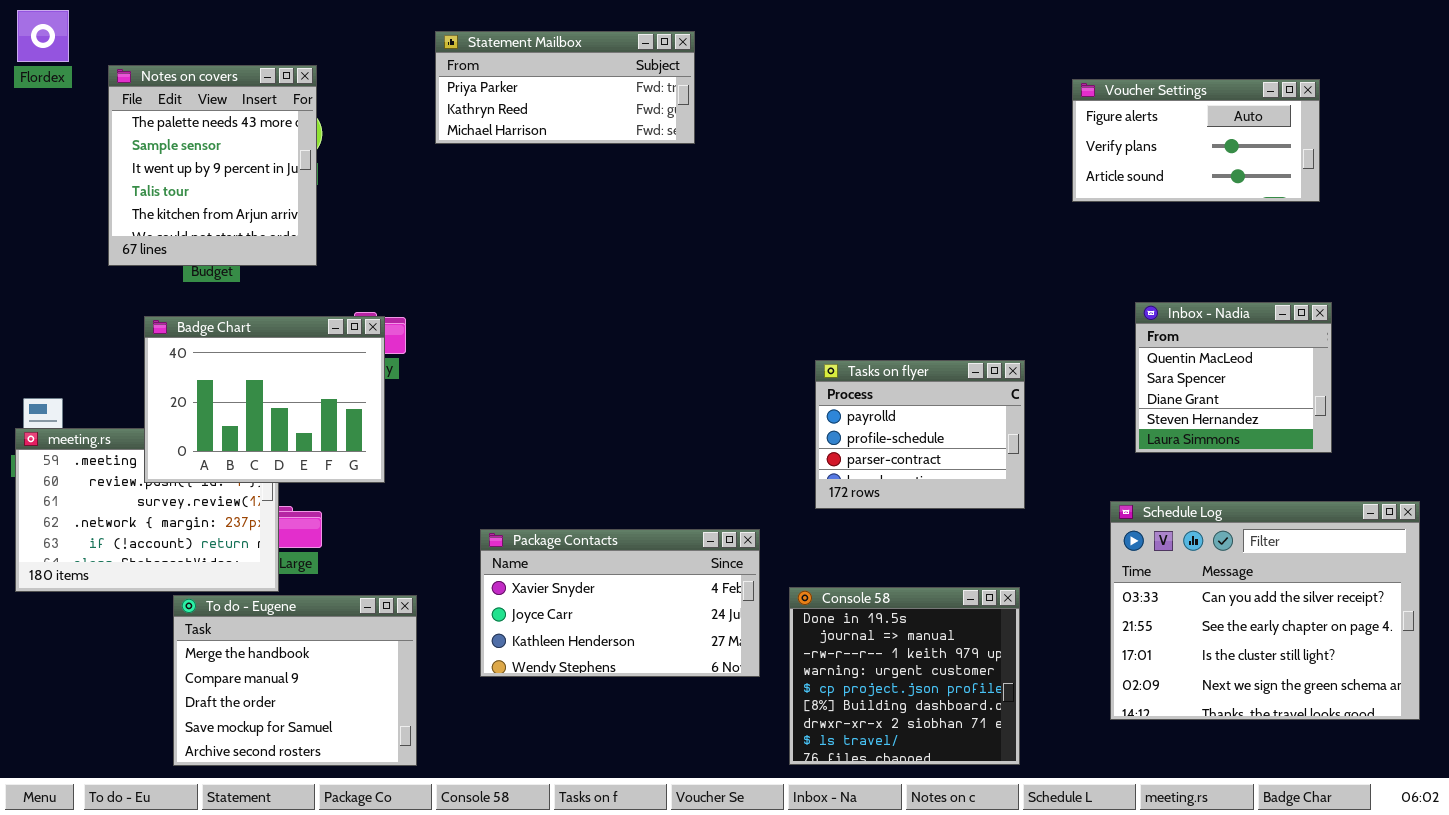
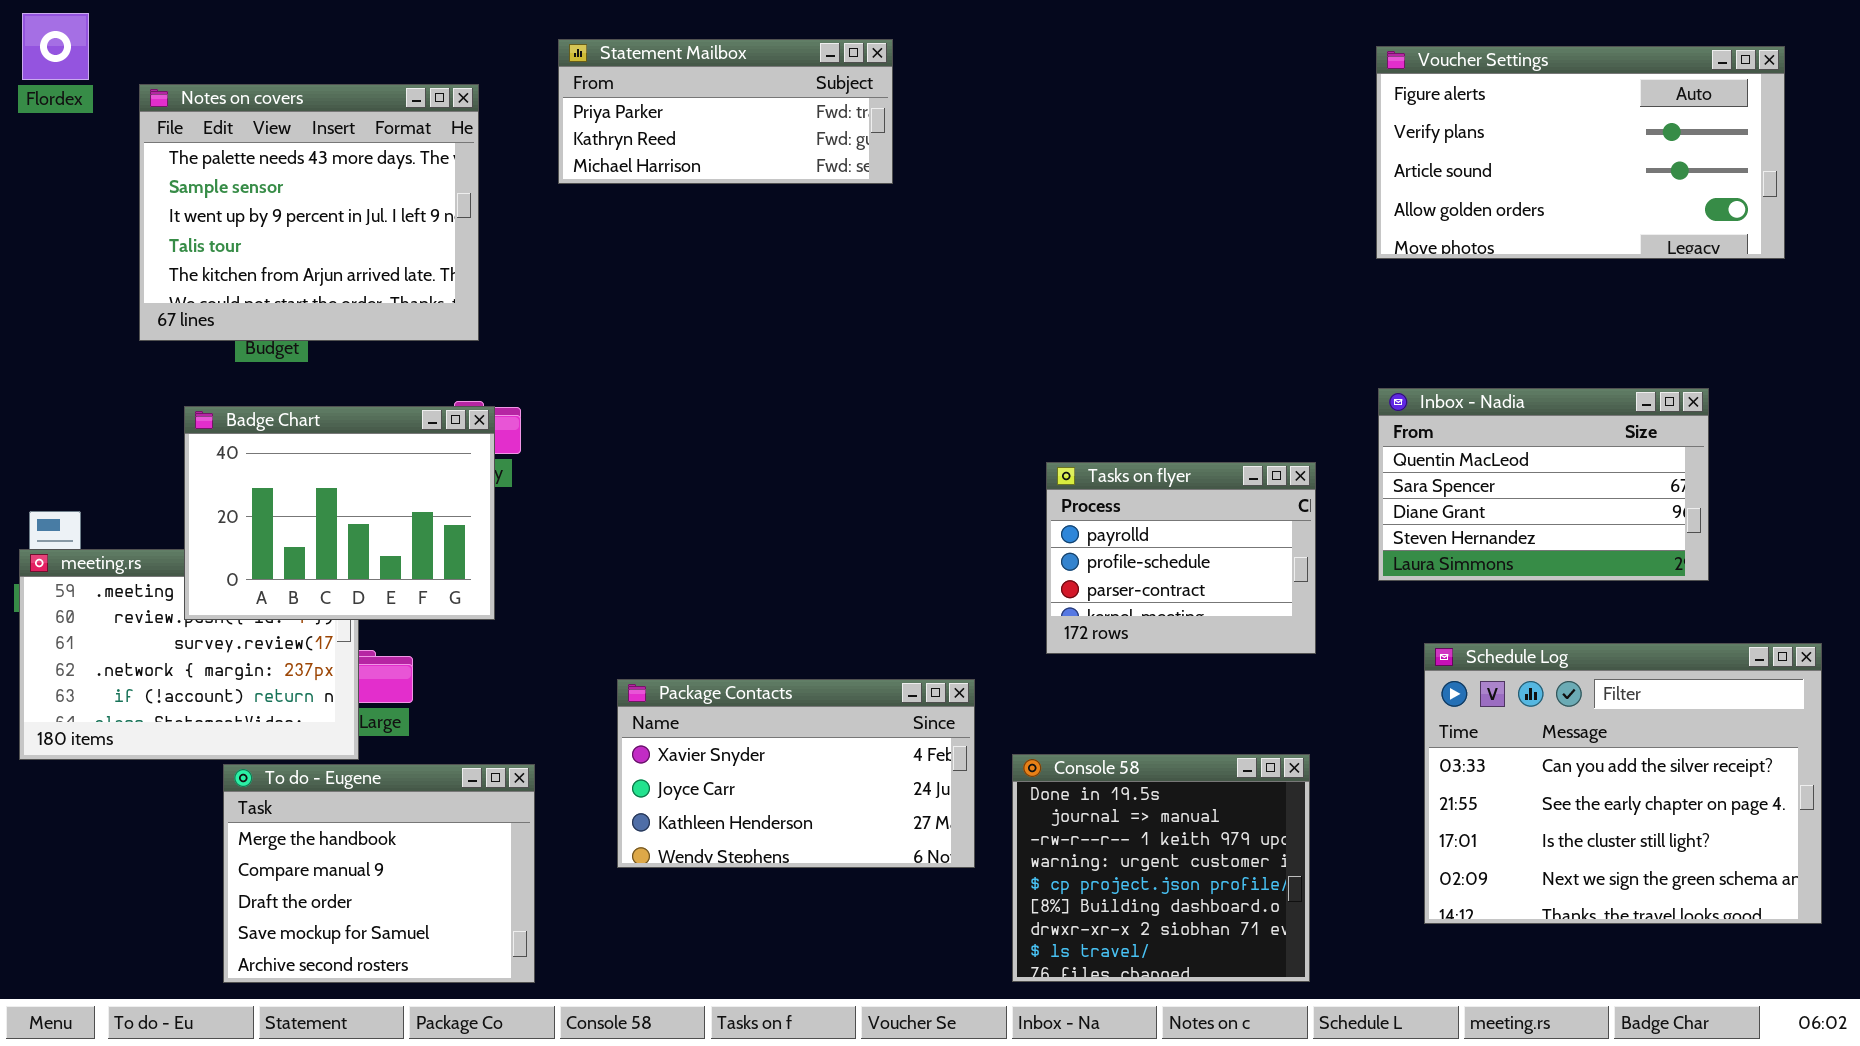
Notes on covers: [108,65,317,266] -> [139,84,479,341], resized
Voucher Settings: [1072,79,1320,202] -> [1376,46,1785,259], resized
Inbox - Nadia: [1135,302,1332,453] -> [1378,388,1709,581], resized

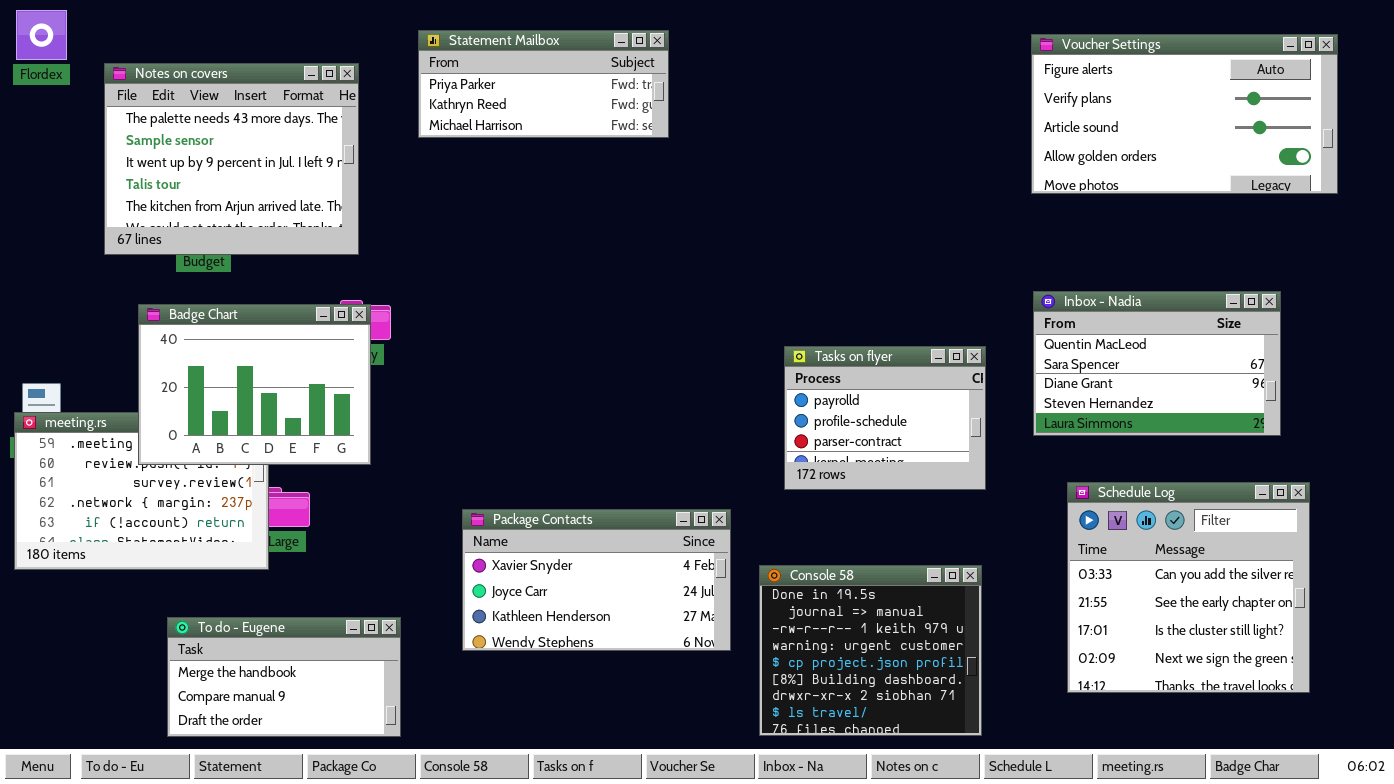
Schedule Log: [1424,643,1822,924] -> [1067,482,1310,693], resized
To do - Eugene: [223,764,535,983] -> [167,617,401,737], resized

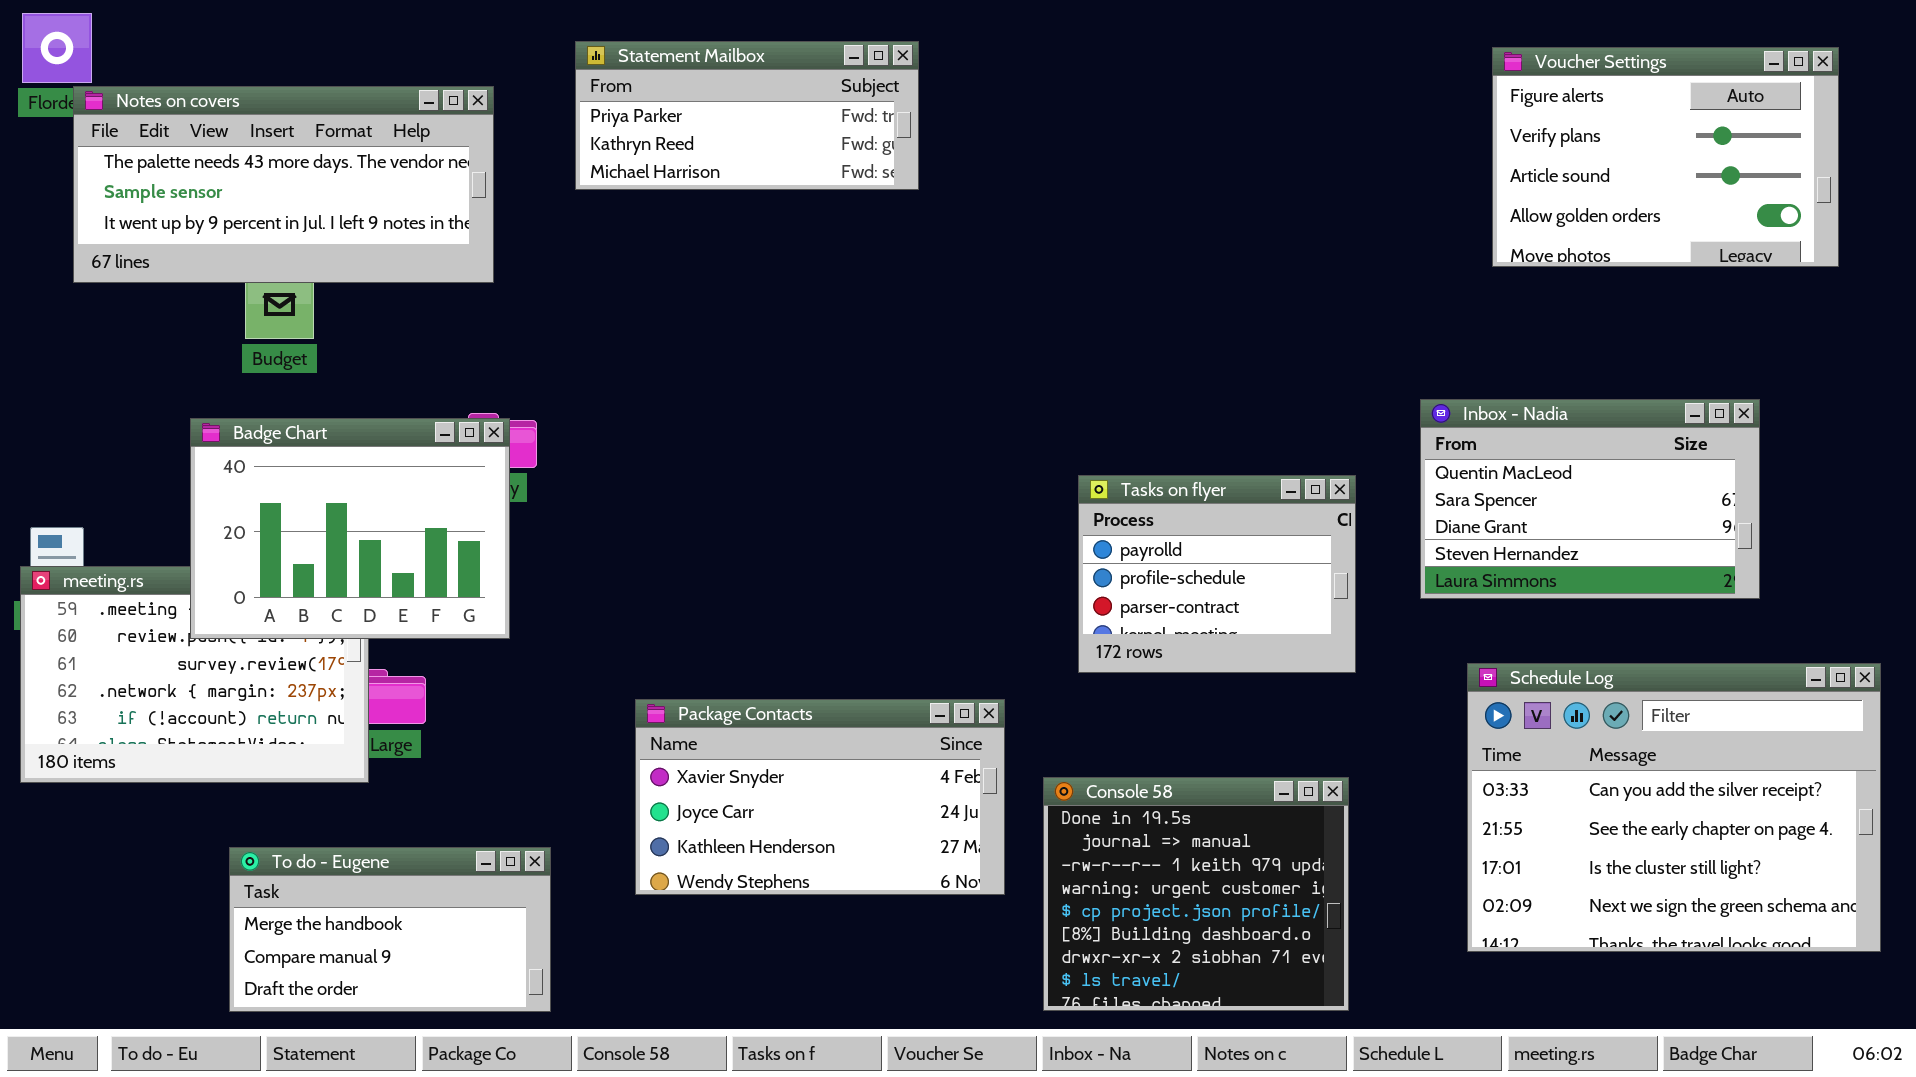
Voucher Settings: [1031,34,1338,194] -> [1492,47,1839,267], resized
Notes on covers: [104,63,359,255] -> [73,86,494,283], resized
Schedule Log: [1067,482,1310,693] -> [1467,663,1881,952], resized

